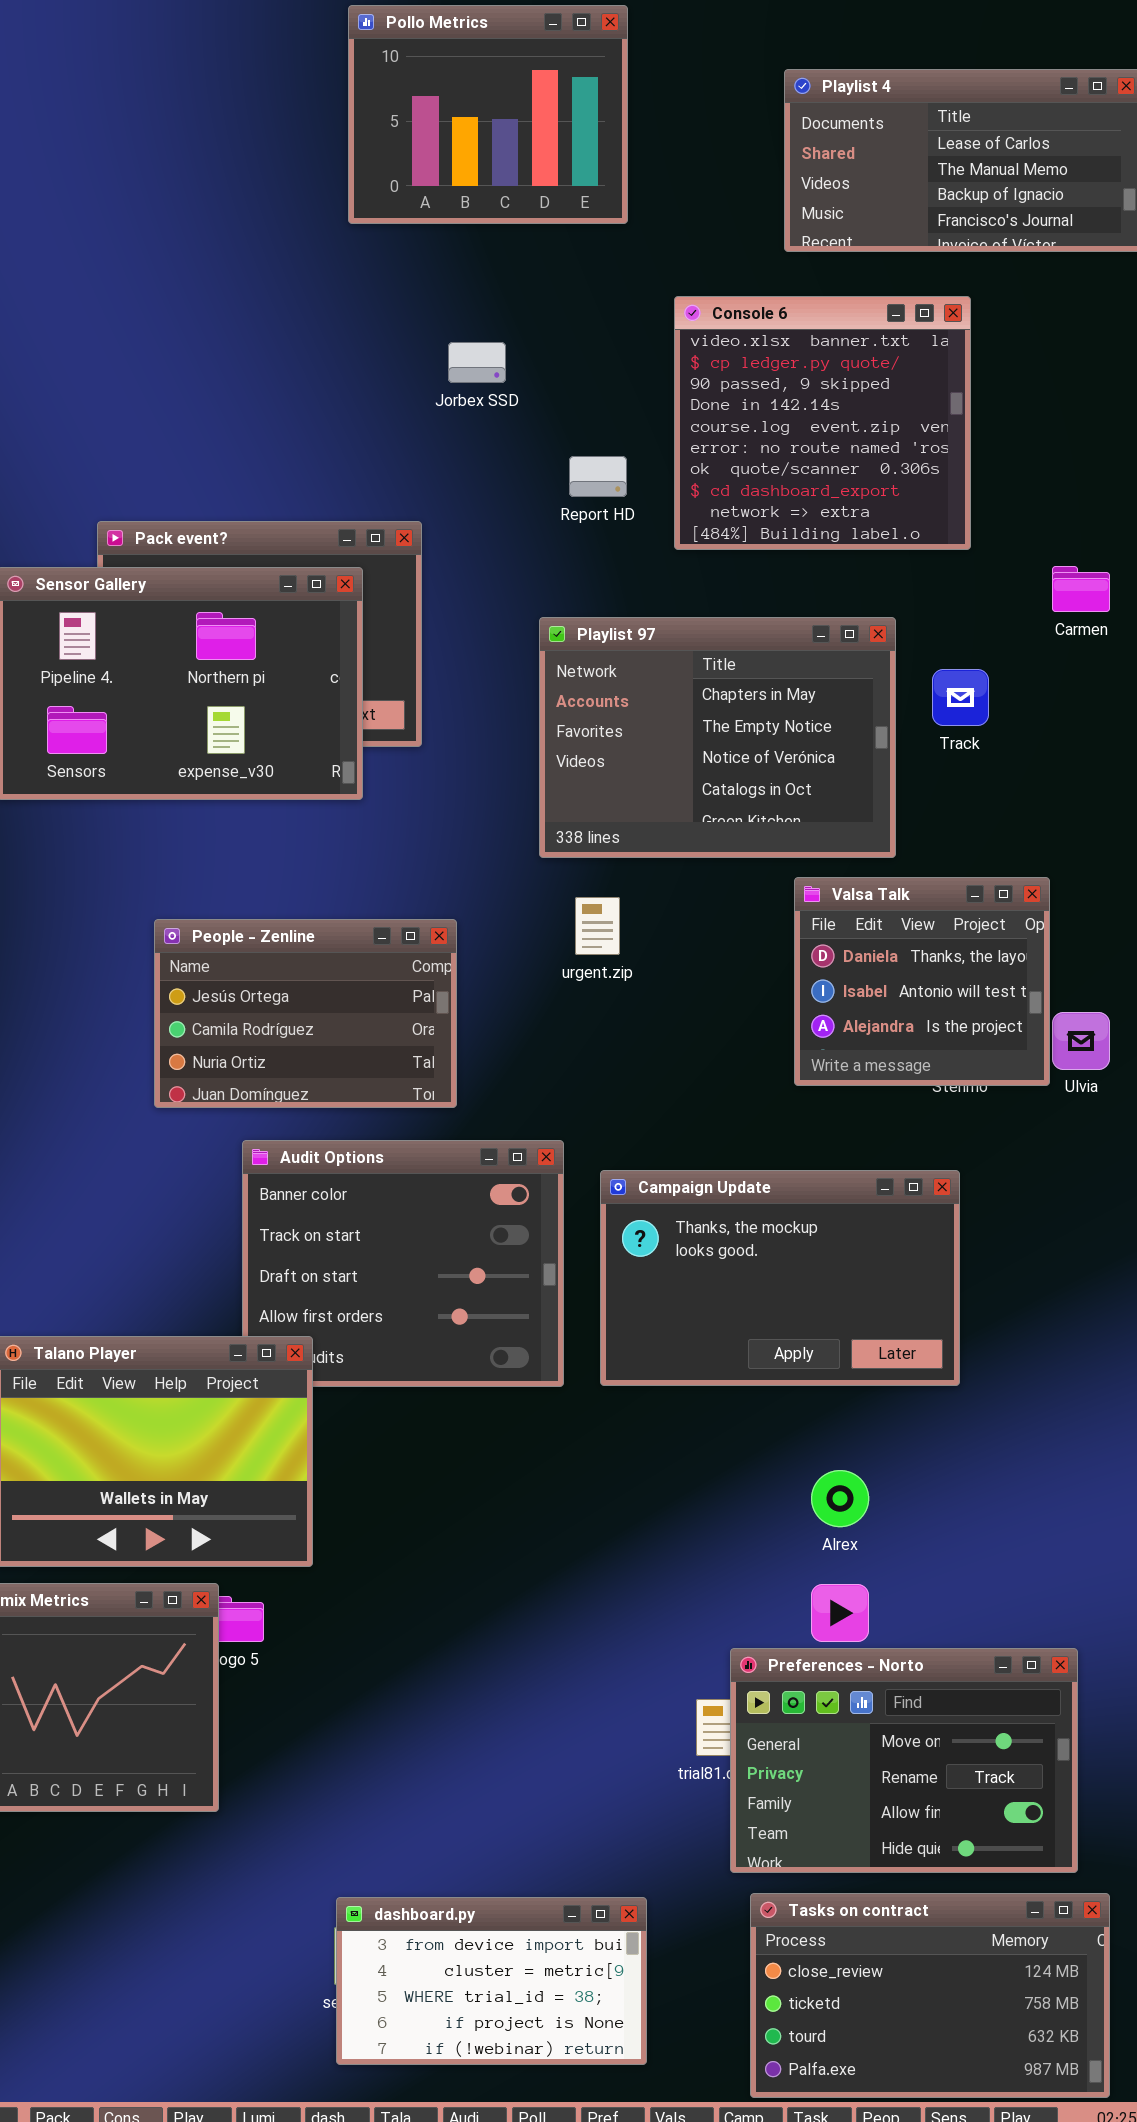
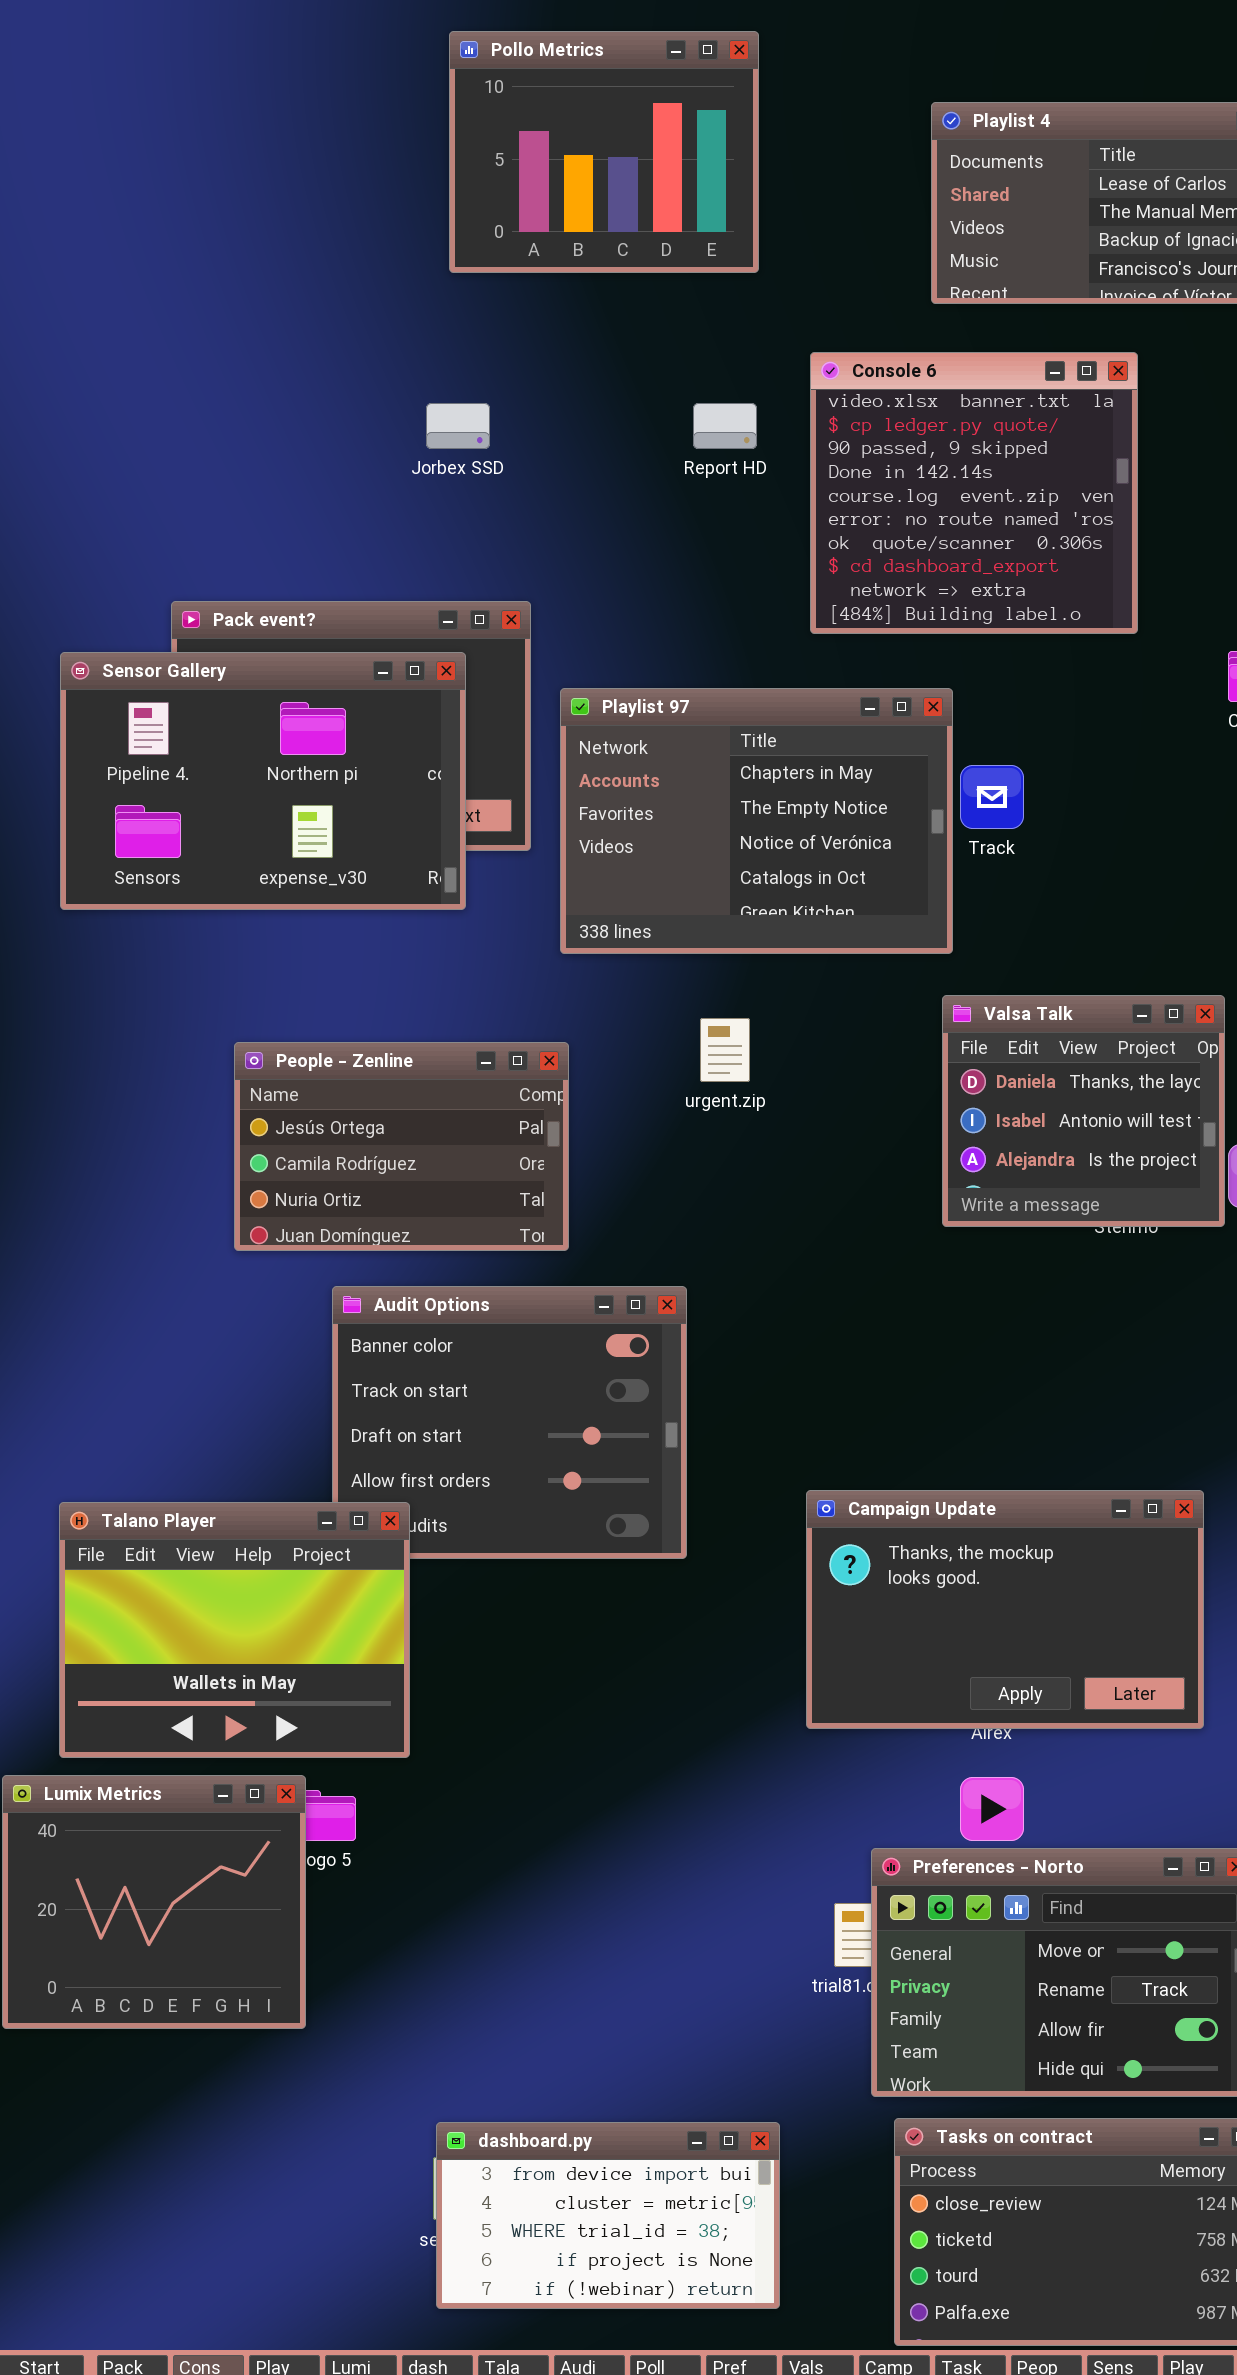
Jorbex SSD: [448,342,506,383] -> [426,403,490,449], moved
Report HD: [569,456,627,497] -> [693,403,757,449], moved
Playlist 97: [539,617,896,858] -> [560,688,953,954], moved
Track: [932,669,989,726] -> [960,765,1024,829], moved
Campaign Update: [600,1170,960,1386] -> [806,1490,1204,1729], moved

